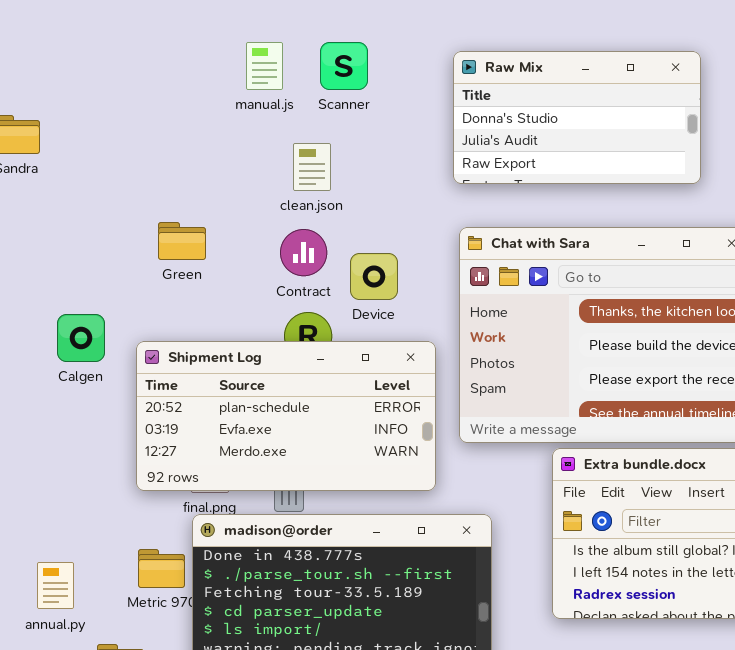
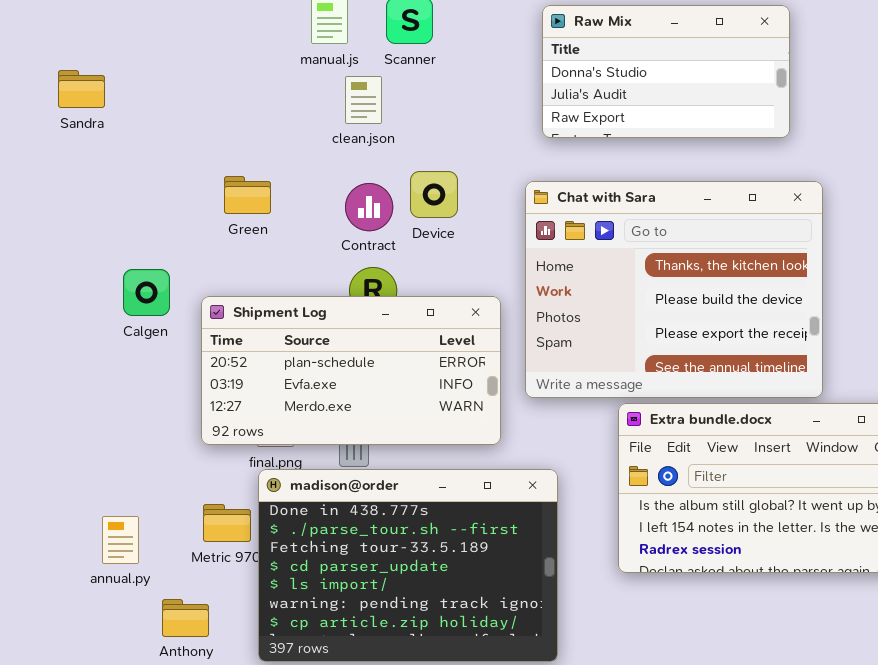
Raw Mix: [453,51,701,184] -> [542,5,790,138], moved
clean.json: [293,143,331,191] -> [345,76,382,124], moved
Device: [350,253,398,300] -> [410,171,458,218], moved

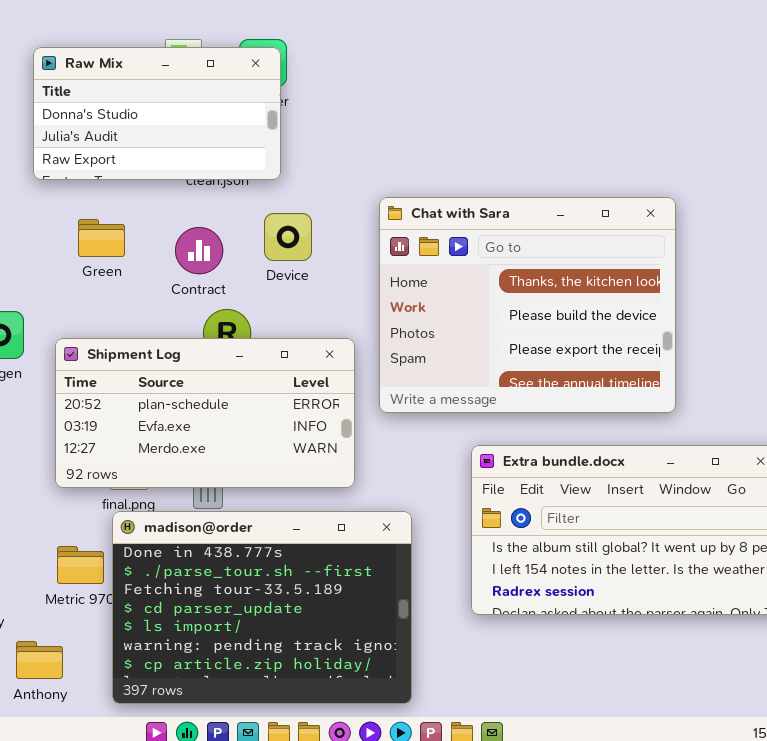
Raw Mix: [542,5,790,138] -> [33,47,281,180], moved
Chat with Sara: [525,181,823,398] -> [379,197,676,413], moved
Contract: [345,183,393,231] -> [175,227,223,274], moved

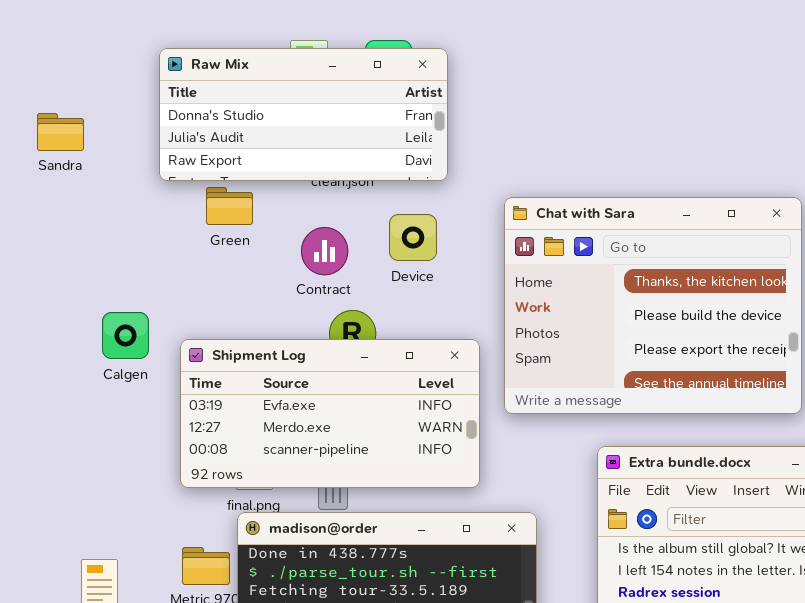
Raw Mix: [33,47,281,180] -> [159,48,448,181], resized
Green: [78,219,125,257] -> [206,187,253,225], moved
Shipment Log: [55,338,355,488] -> [180,339,480,488], scrolled down 1 row

